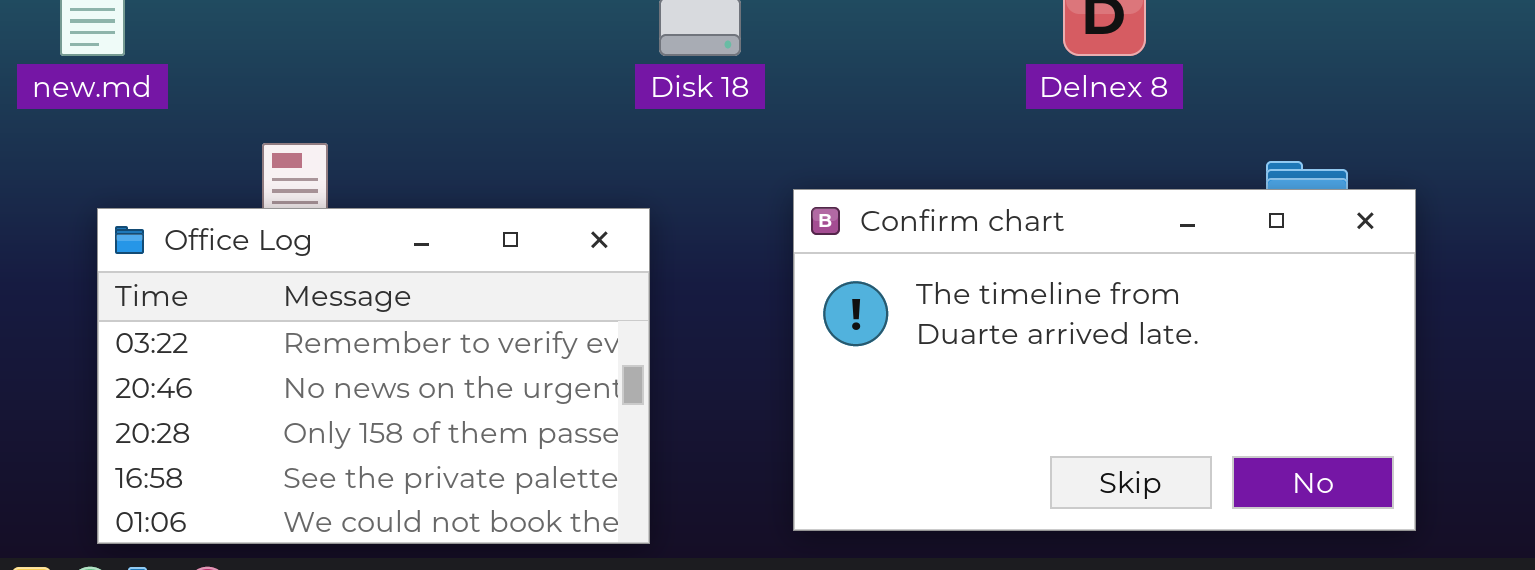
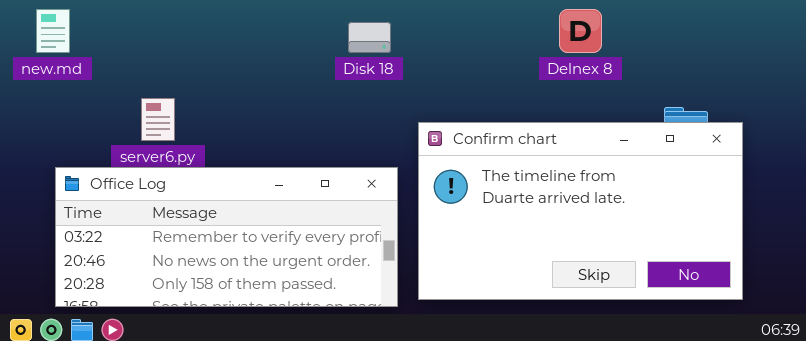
Office Log: [97,208,650,544] -> [55,167,398,307], resized

